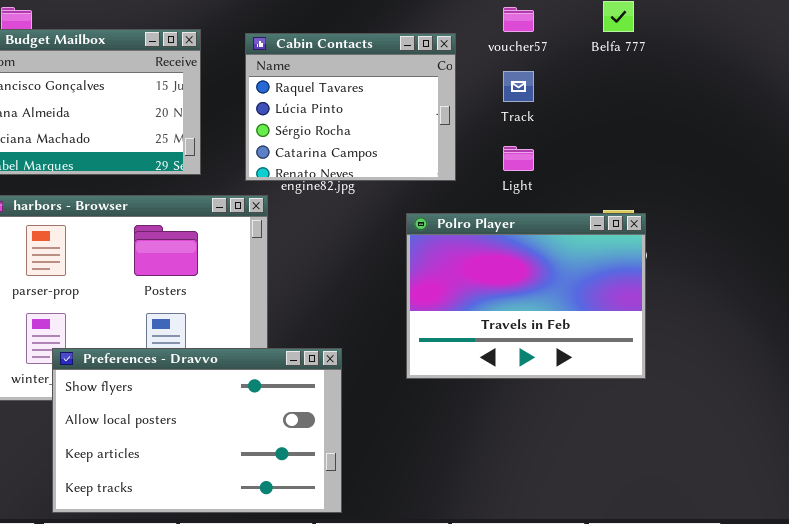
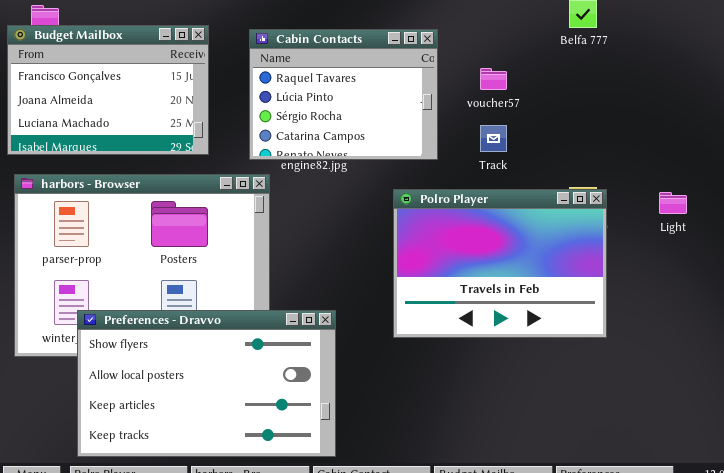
voucher57: [503,7,534,32] -> [480,68,507,90], moved
Track: [503,71,534,102] -> [480,125,507,152], moved
Light: [503,146,534,171] -> [659,192,687,214], moved

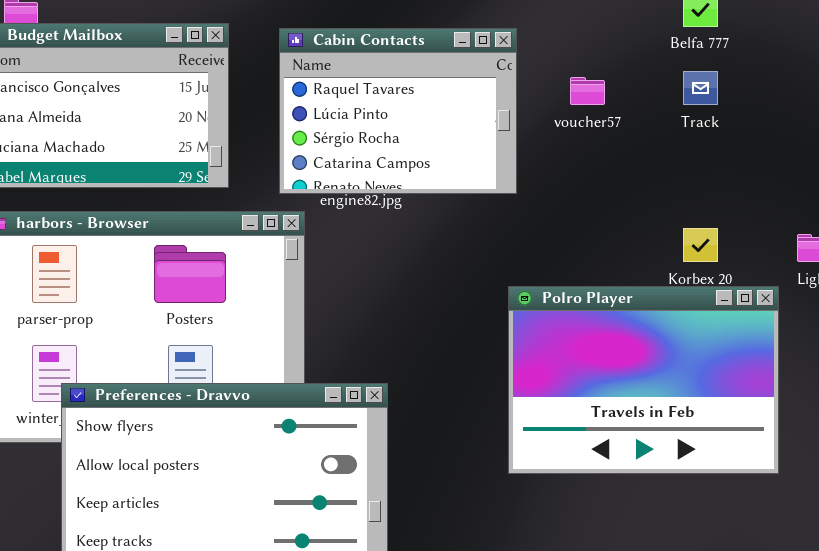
Track: [480,125,507,152] -> [683,71,718,105], moved
Polro Player: [393,189,607,338] -> [508,286,779,474], moved

